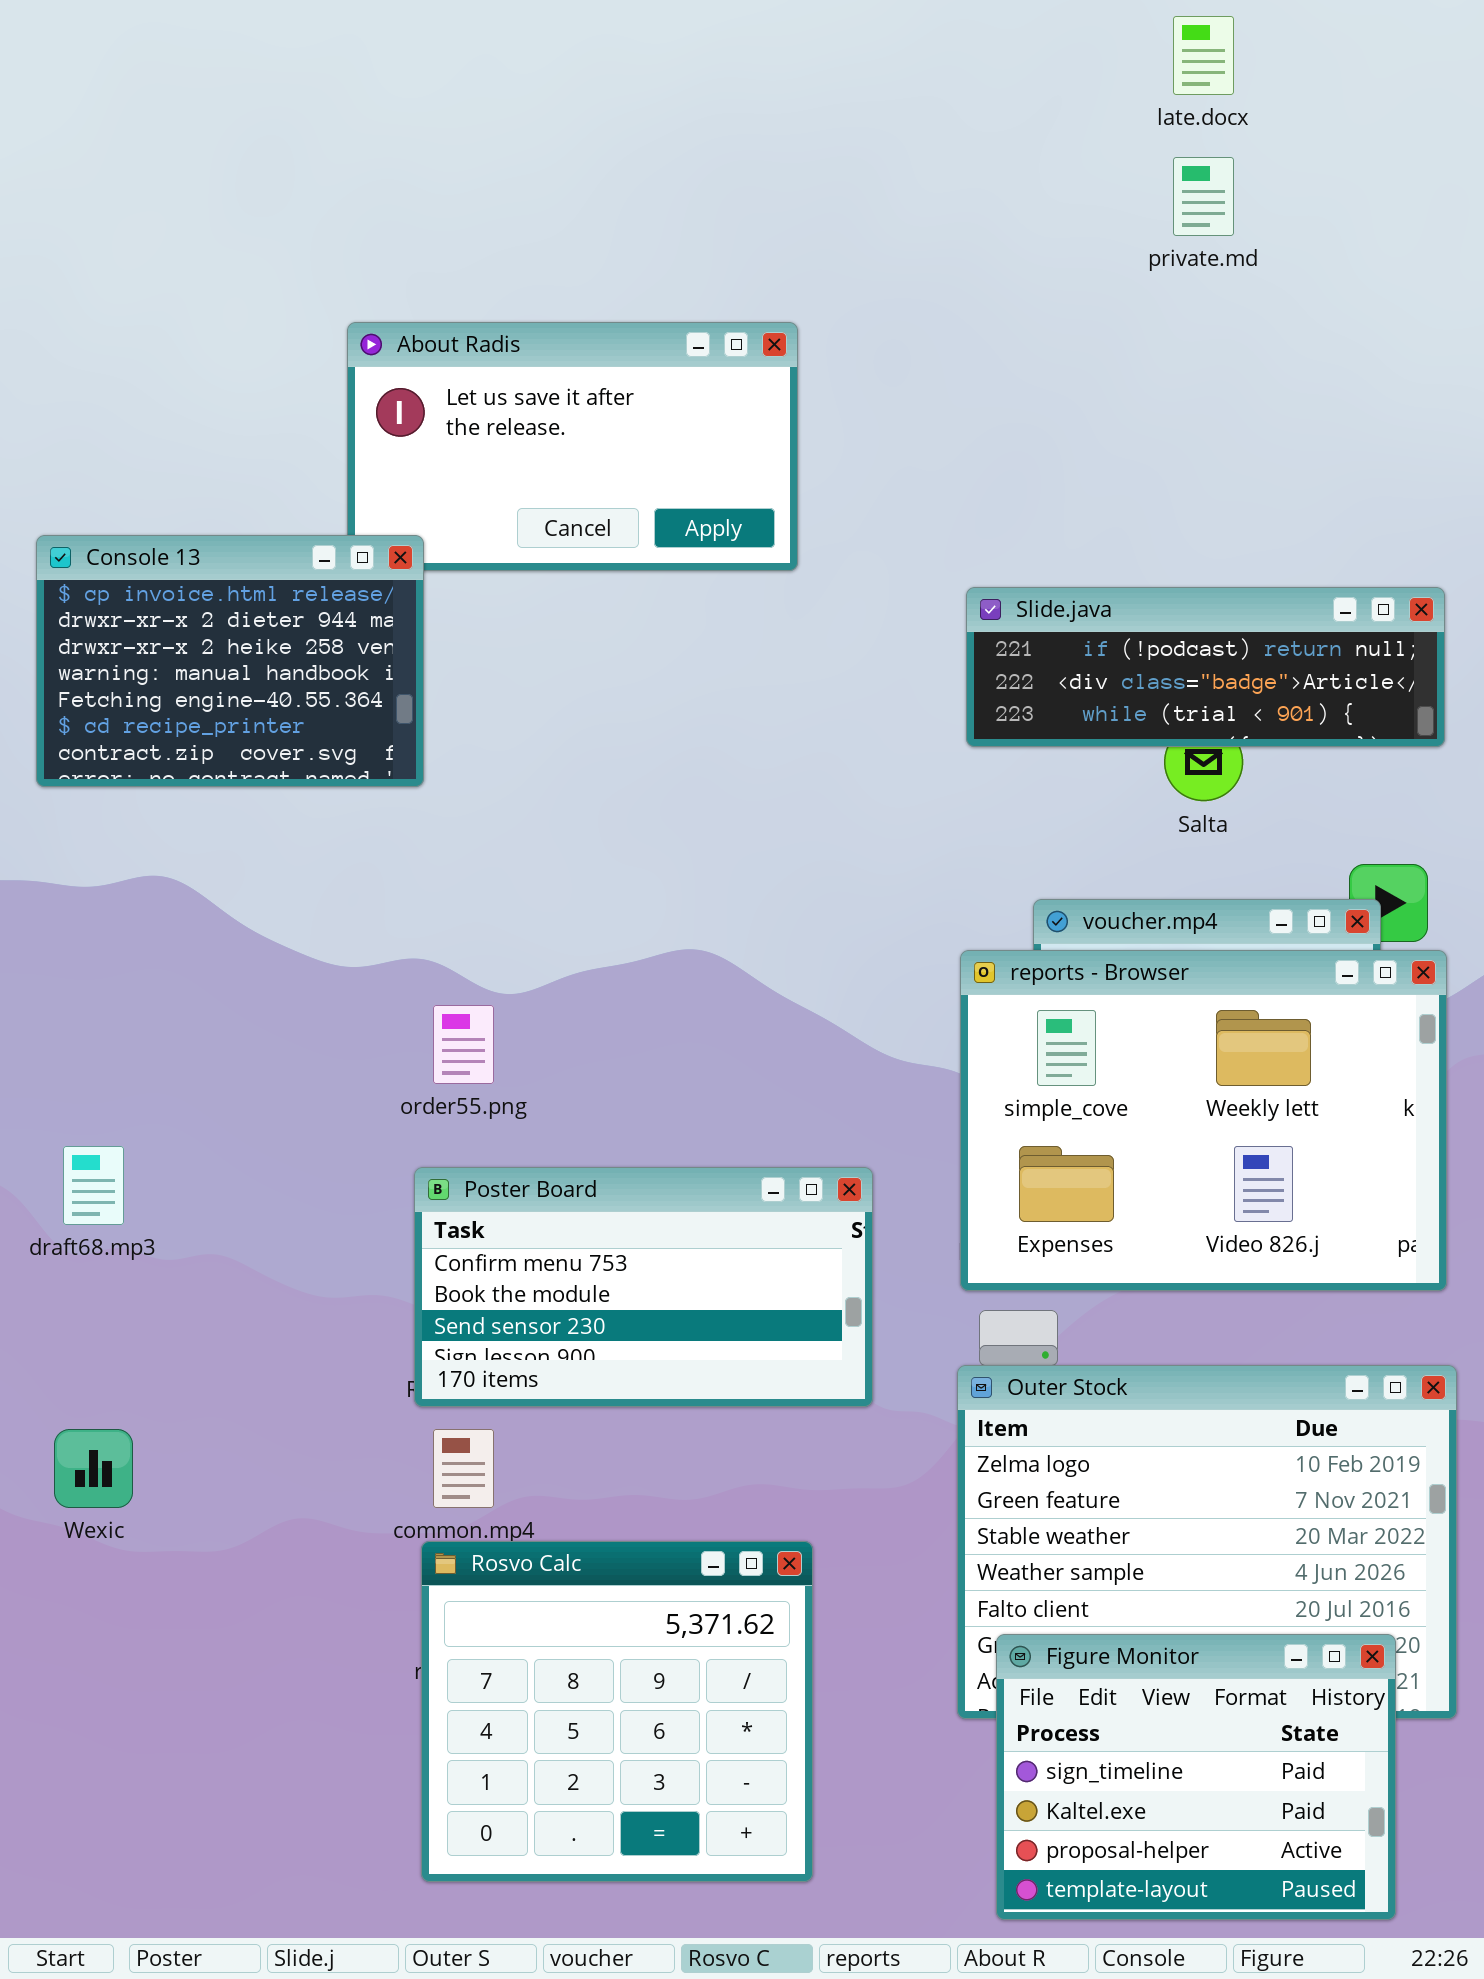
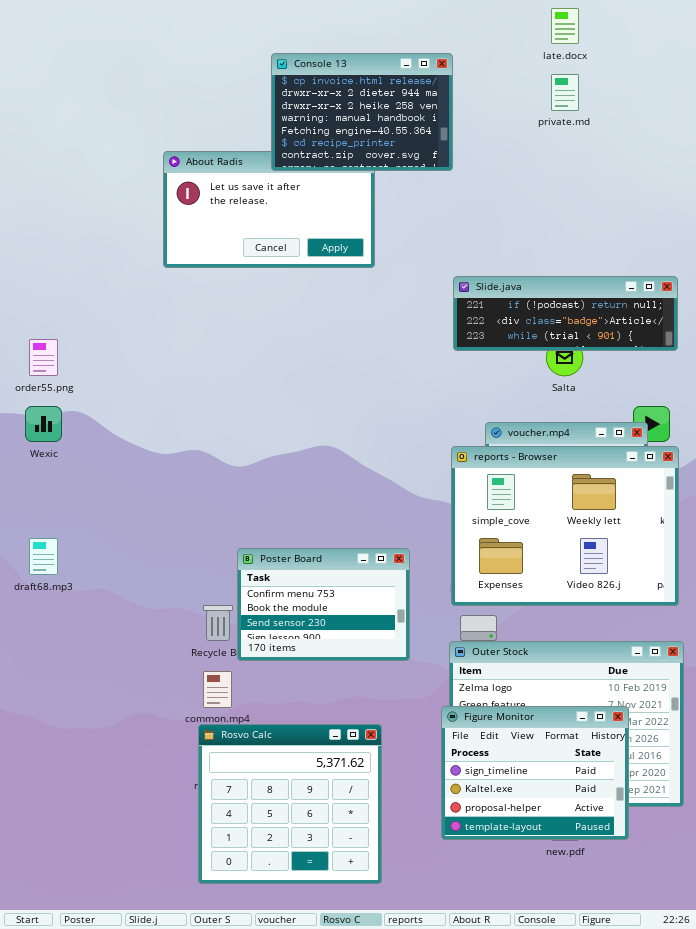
Console 13: [36,535,424,787] -> [271,53,453,171], moved
order55.png: [433,1005,494,1084] -> [29,339,58,376], moved
Poster Board: [414,1167,873,1407] -> [237,548,410,661], resized
Wexic: [54,1429,133,1508] -> [25,406,62,442], moved
Figure Monitor: [996,1634,1396,1920] -> [441,706,629,840], moved

